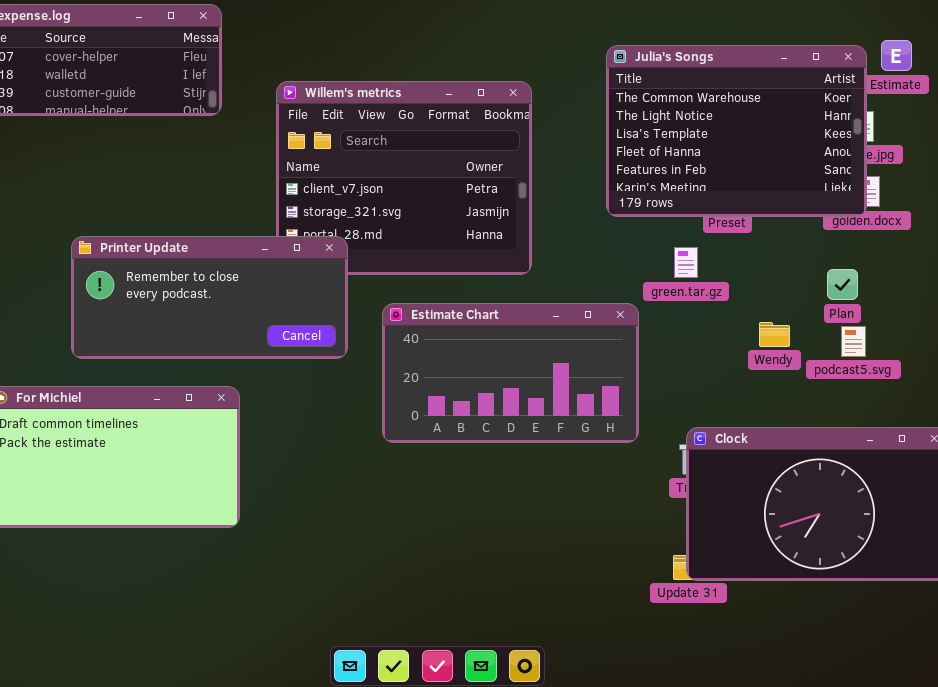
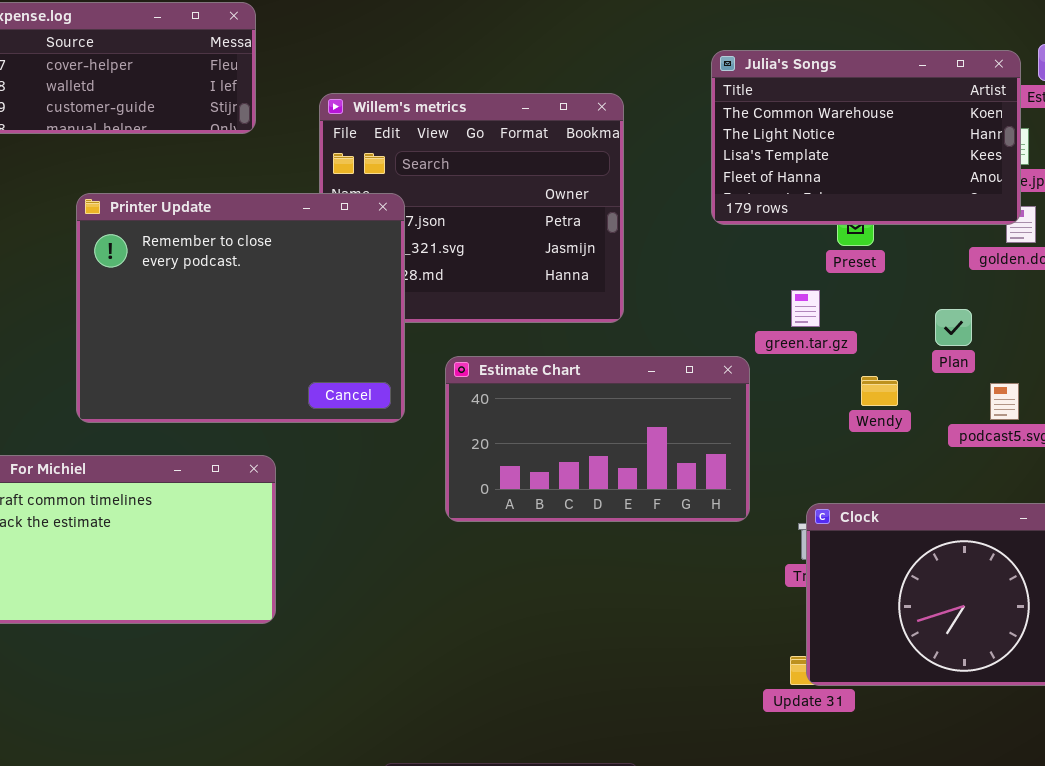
Julia's Songs: [606,45,867,217] -> [711,50,1021,225], resized
Printer Update: [71,236,348,359] -> [76,193,405,423], resized
Plan: [827,269,858,300] -> [935,309,972,346], moved
Wendy: [759,322,790,347] -> [861,376,898,406], moved

